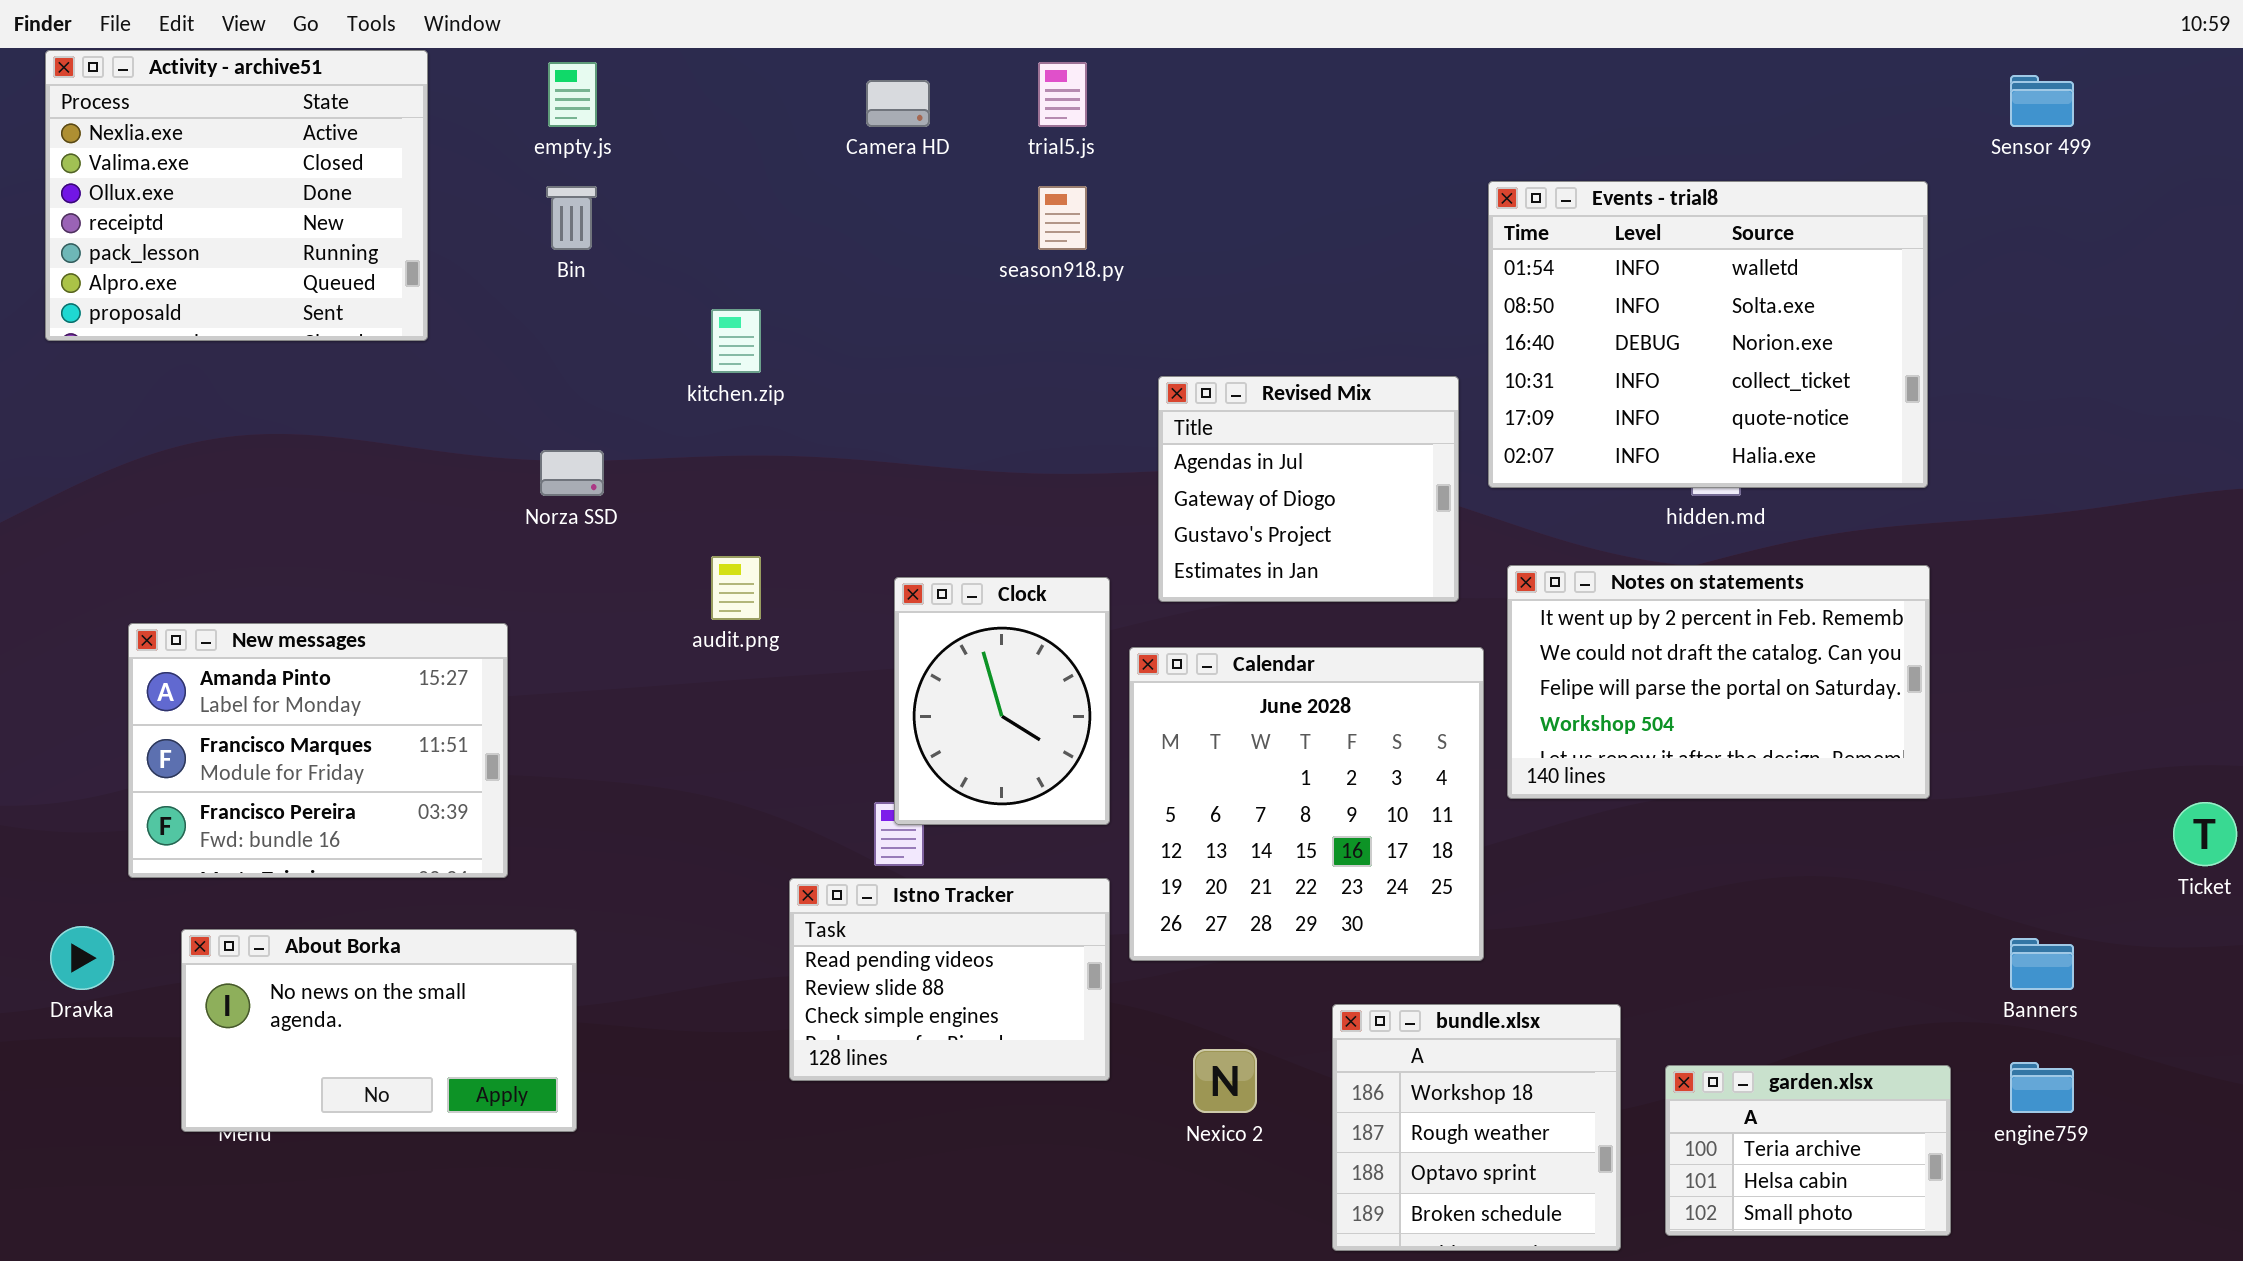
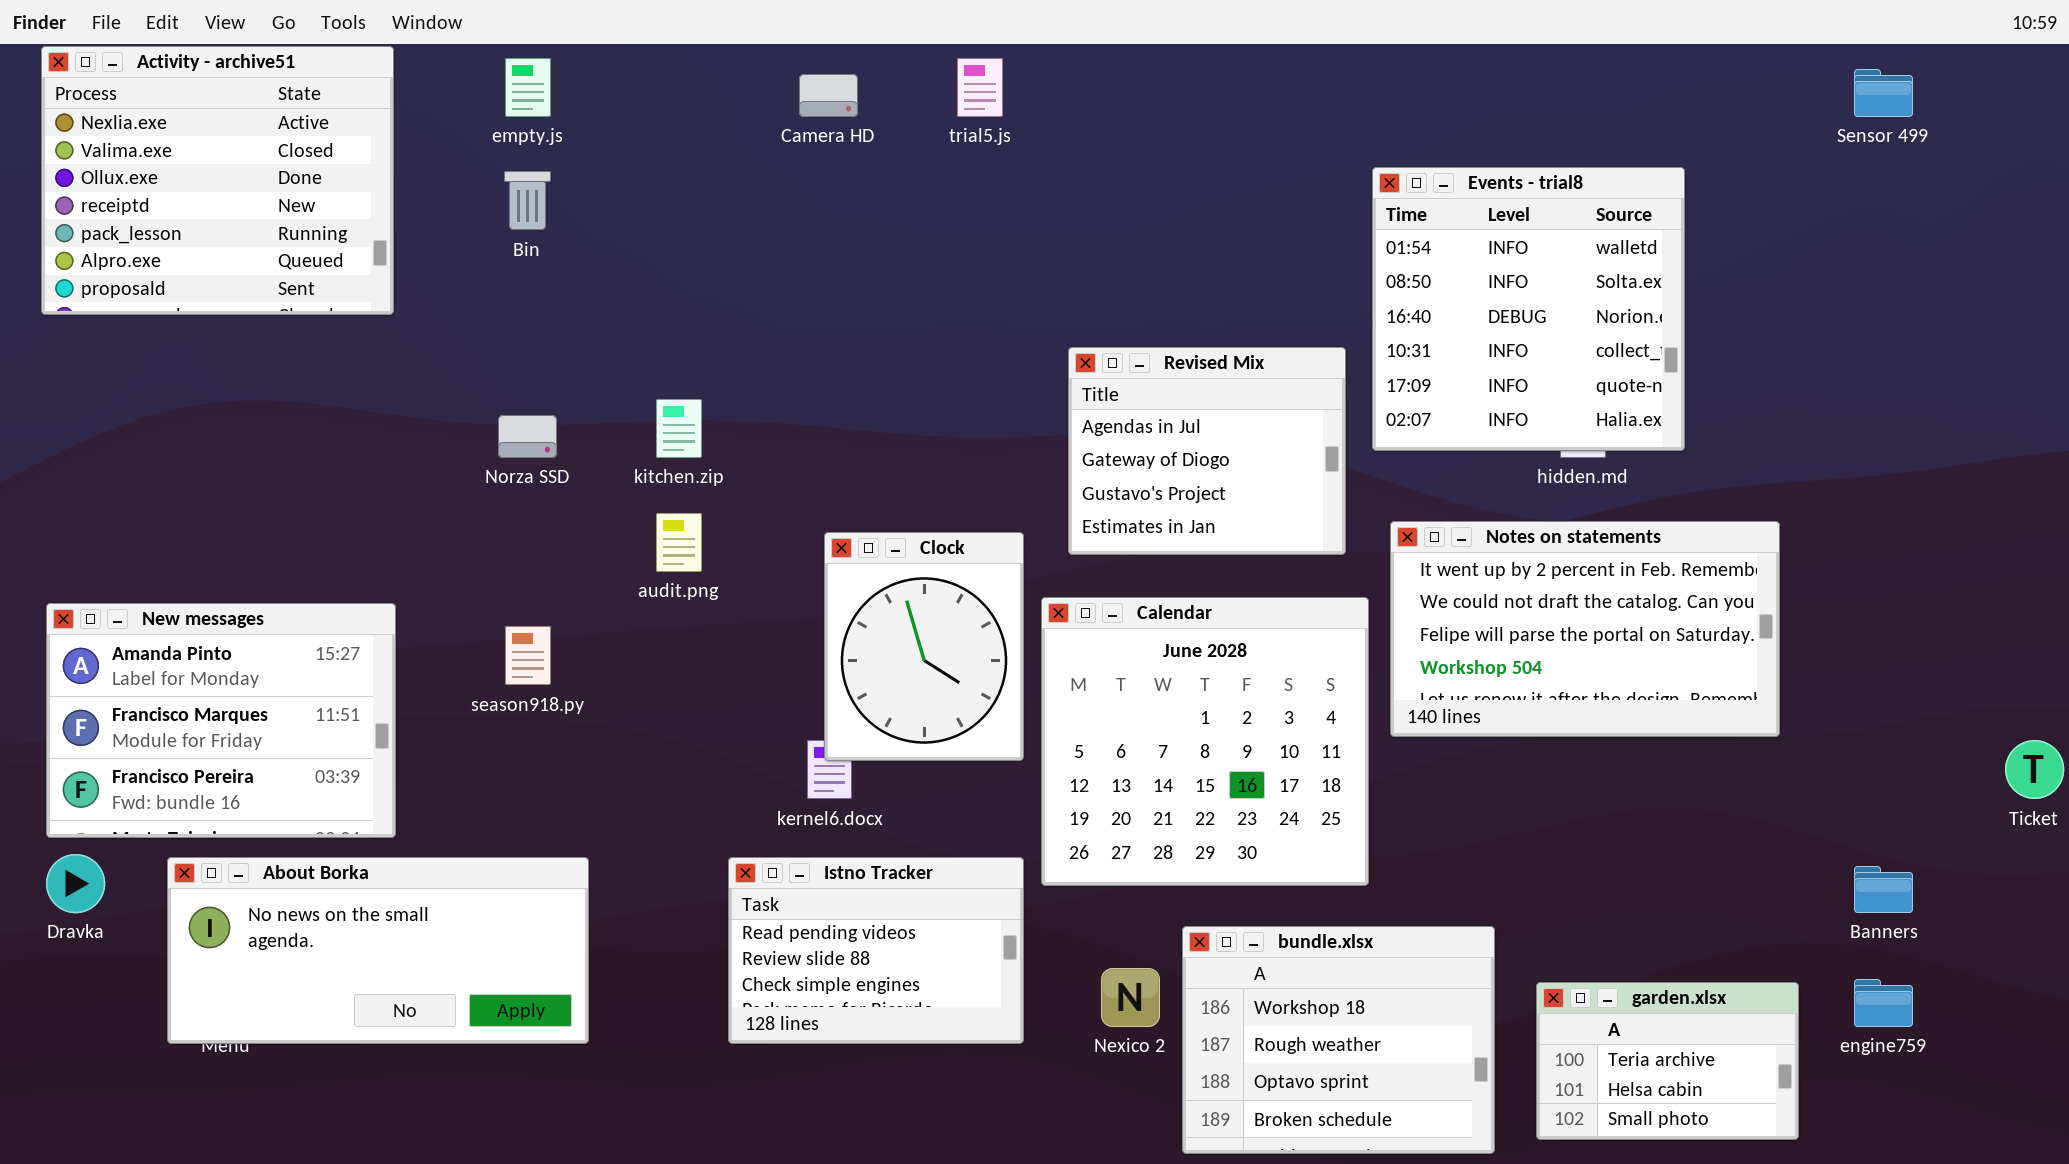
Events - trial8: [1488,181,1928,488] -> [1372,167,1685,451], resized
season918.py: [1038,186,1087,250] -> [505,626,551,685], moved
kitchen.zip: [711,309,761,373] -> [656,399,702,458], moved
New messages: [128,623,508,878] -> [46,603,396,838], moved
Istno Tracker: [789,878,1110,1081] -> [728,857,1024,1044], moved
About Borka: [181,929,577,1132] -> [167,857,589,1044], resized
bundle.xlsx: [1332,1004,1621,1251] -> [1182,926,1495,1154], resized

